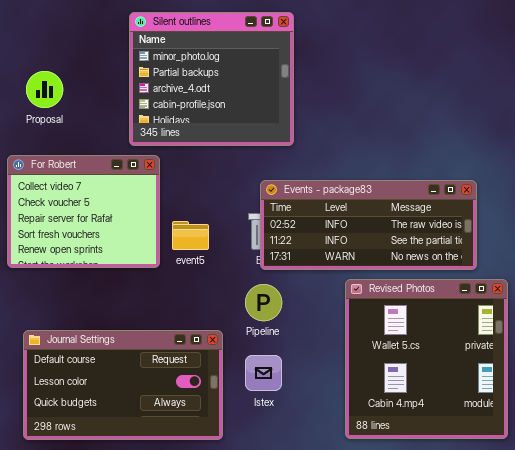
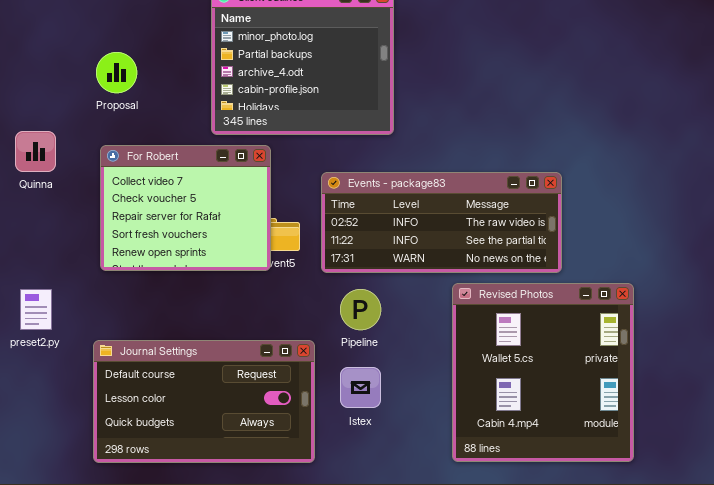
For Robert: [7,155,160,268] -> [100,145,271,271], moved
Events - package83: [260,180,477,270] -> [321,172,562,273], moved

